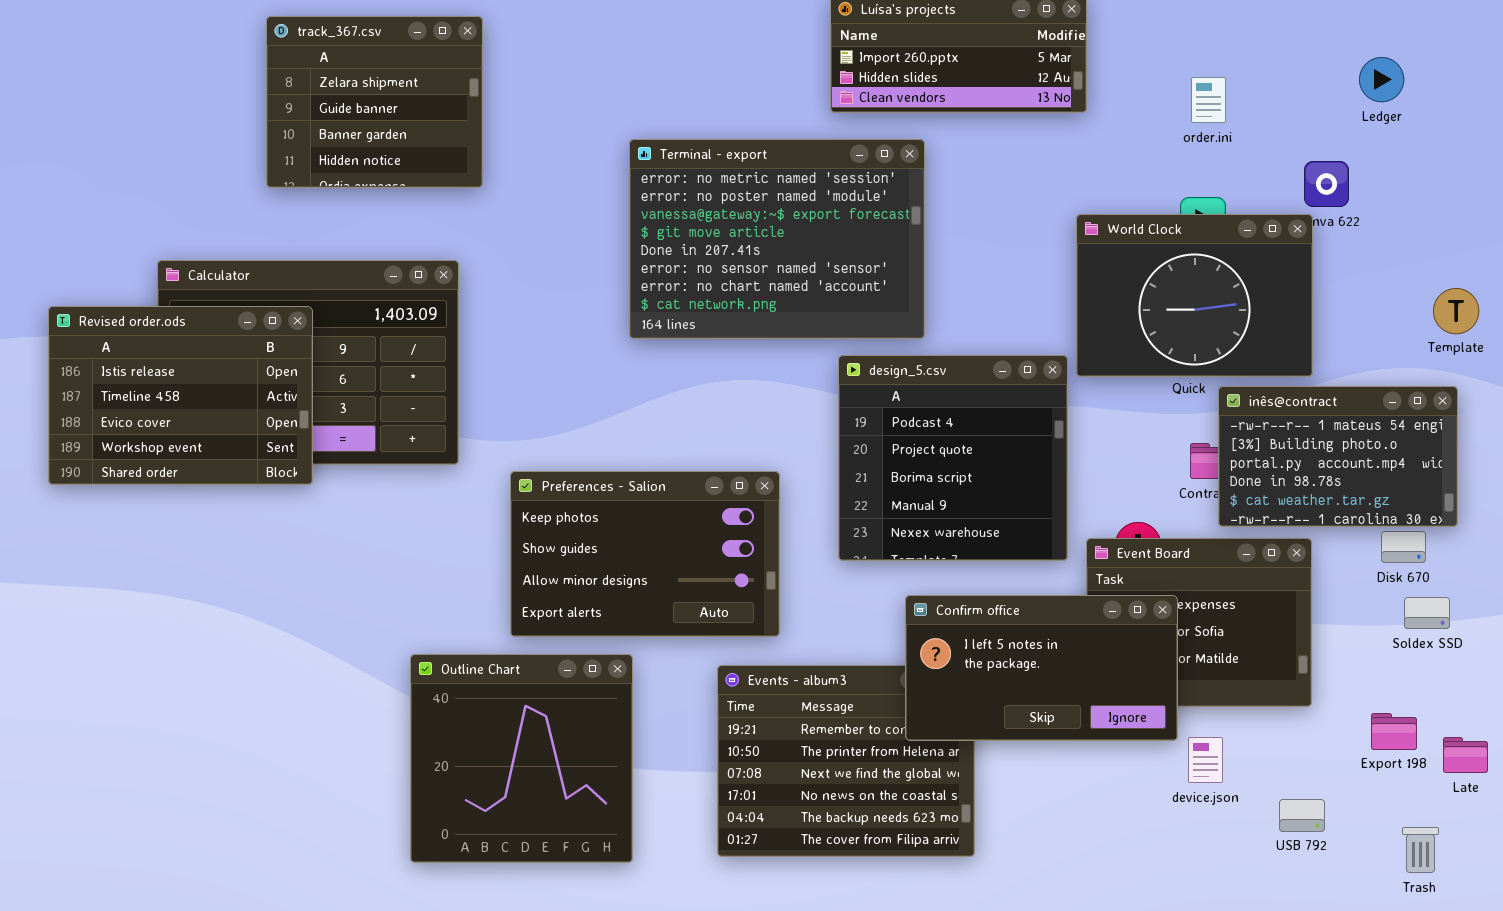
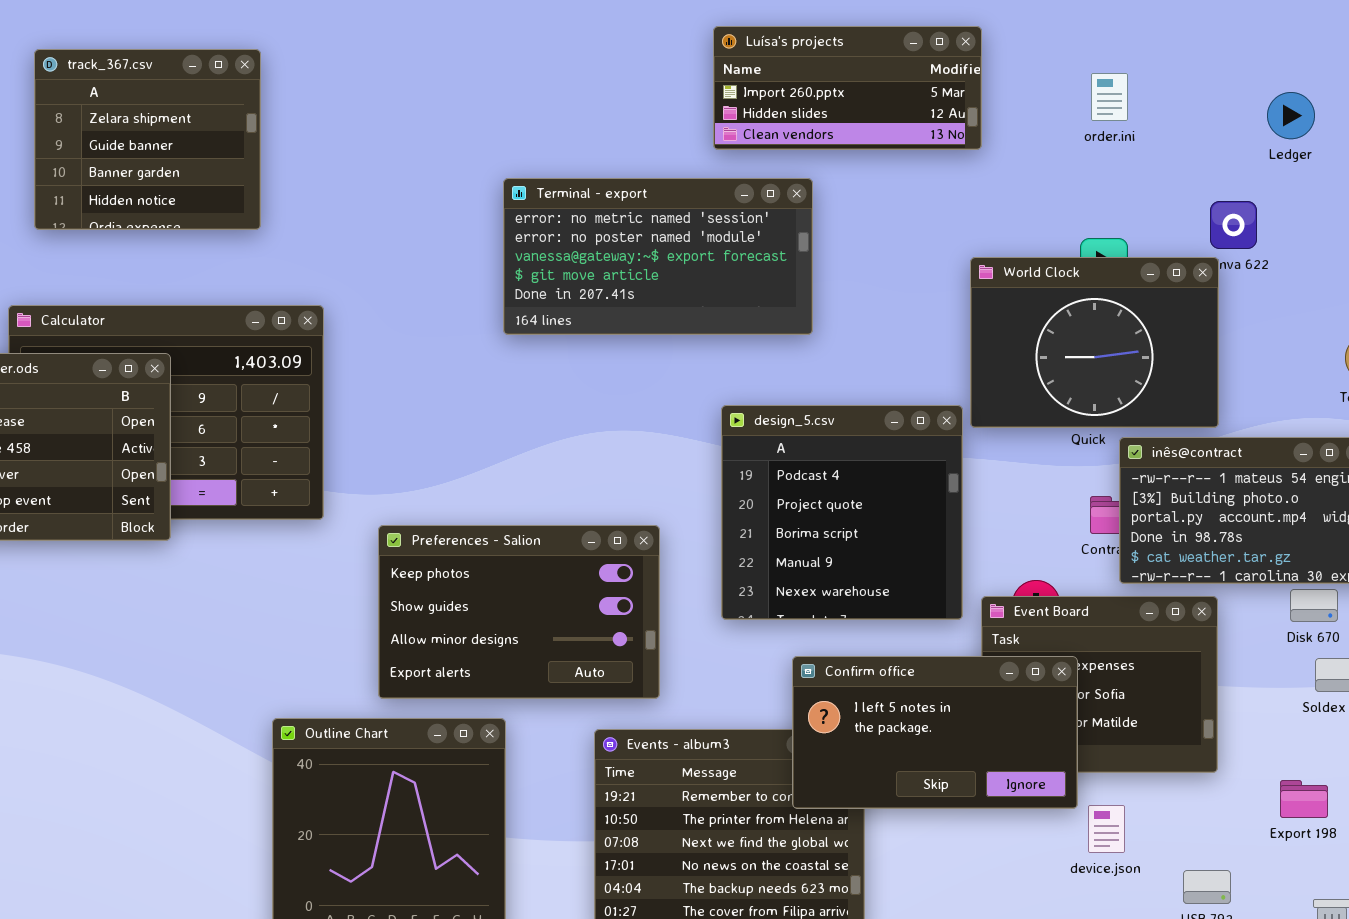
track_367.csv: [266,16,483,188] -> [34,49,261,230], moved
order.ini: [1191,77,1226,123] -> [1091,73,1128,121], moved
Terminal - export: [629,139,925,339] -> [503,178,813,335], resized

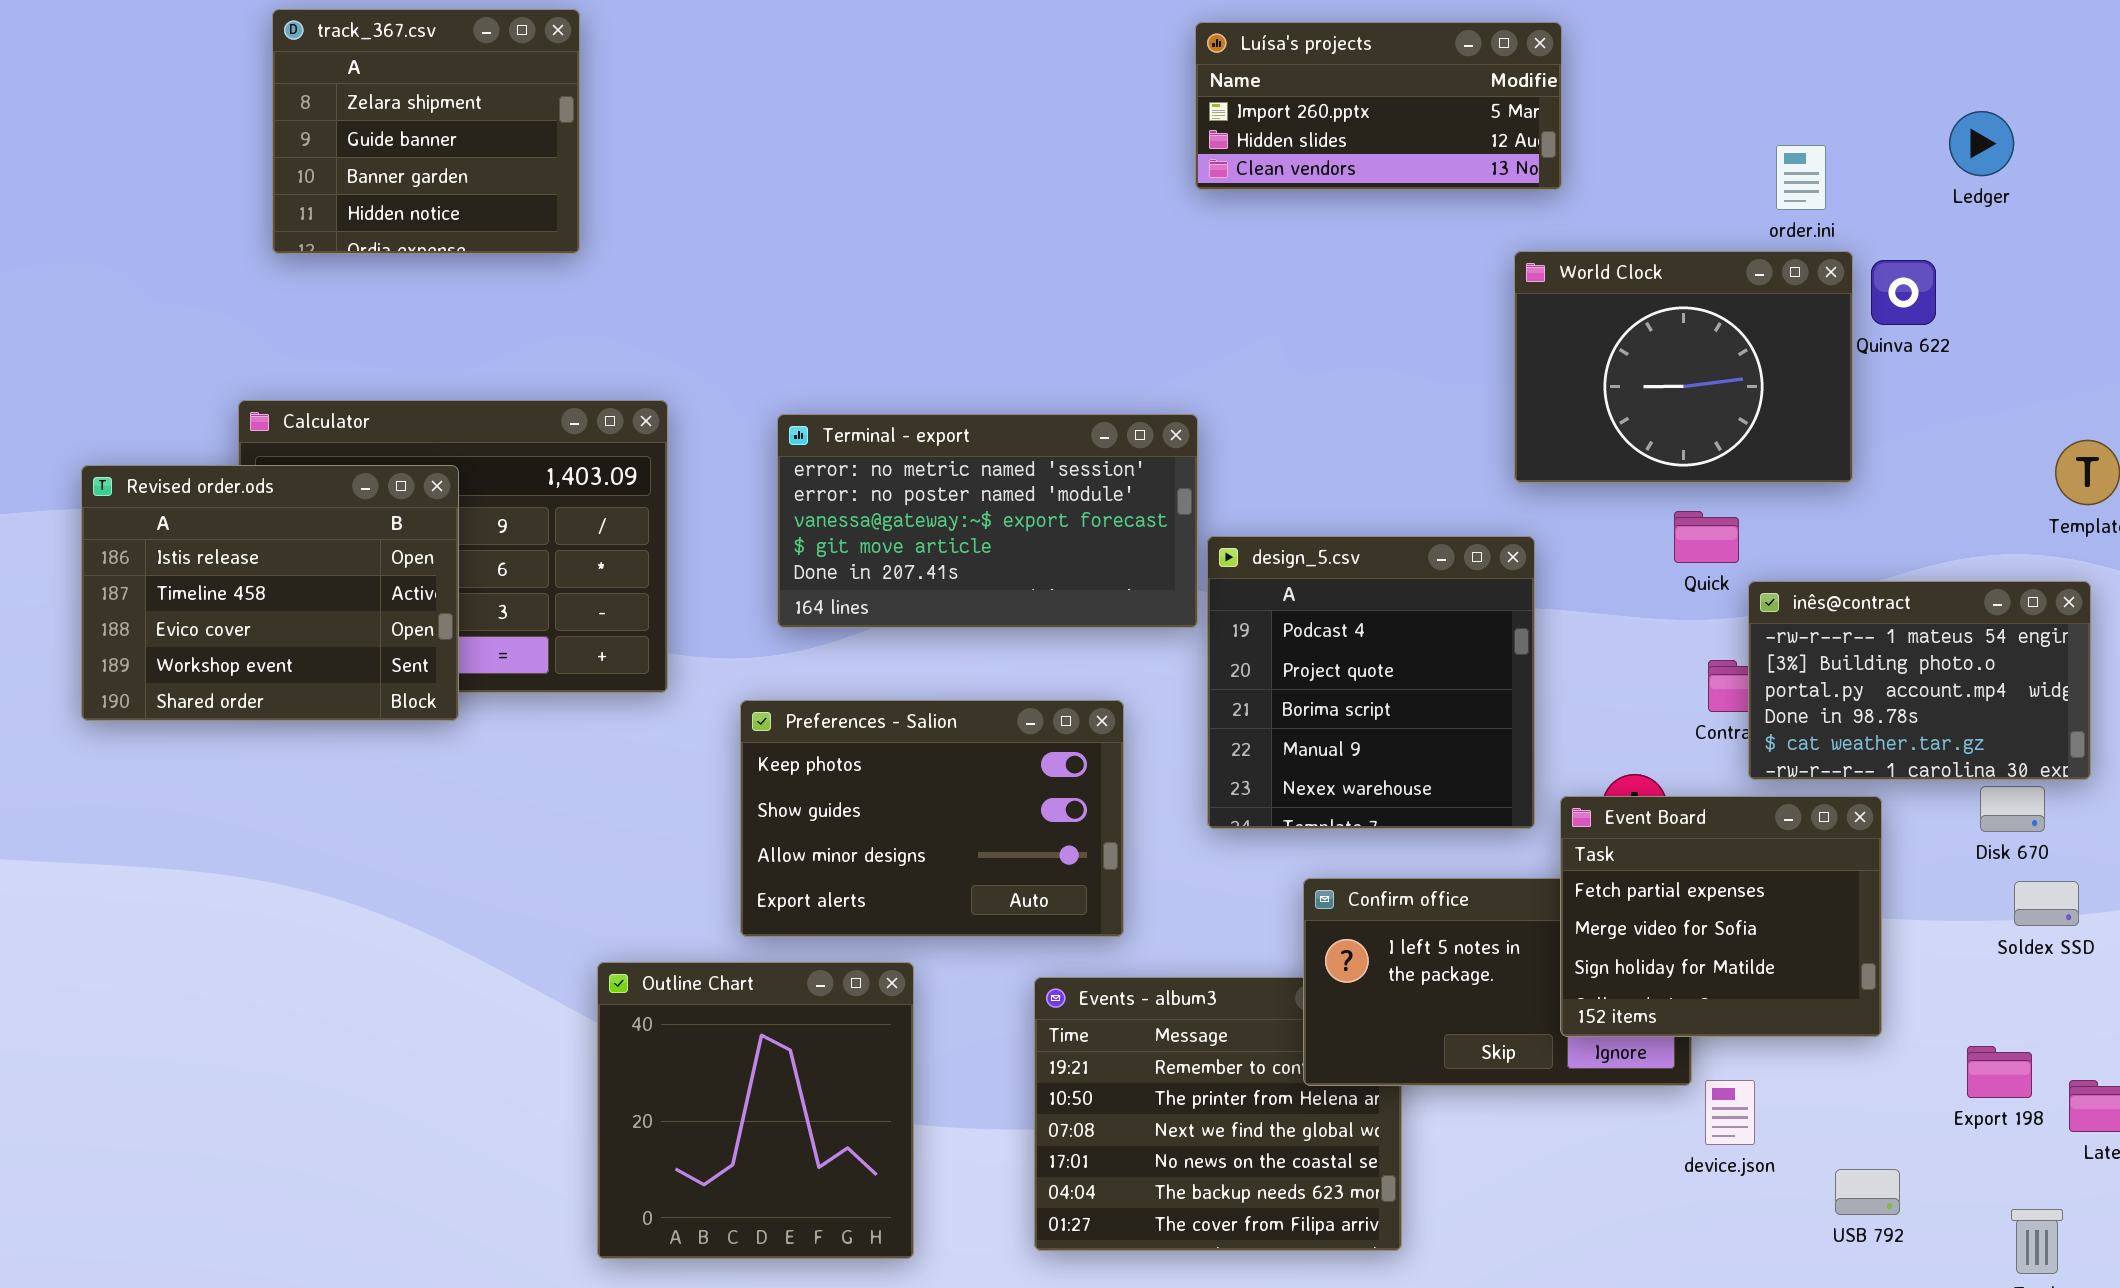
track_367.csv: [34,49,261,230] -> [272,9,580,254], moved
order.ini: [1091,73,1128,121] -> [1776,145,1826,210], moved
Terminal - export: [503,178,813,335] -> [777,414,1198,628], moved
World Clock: [970,257,1219,428] -> [1514,251,1853,483], moved
Event Board: [981,596,1218,773] -> [1560,796,1882,1037], raised

